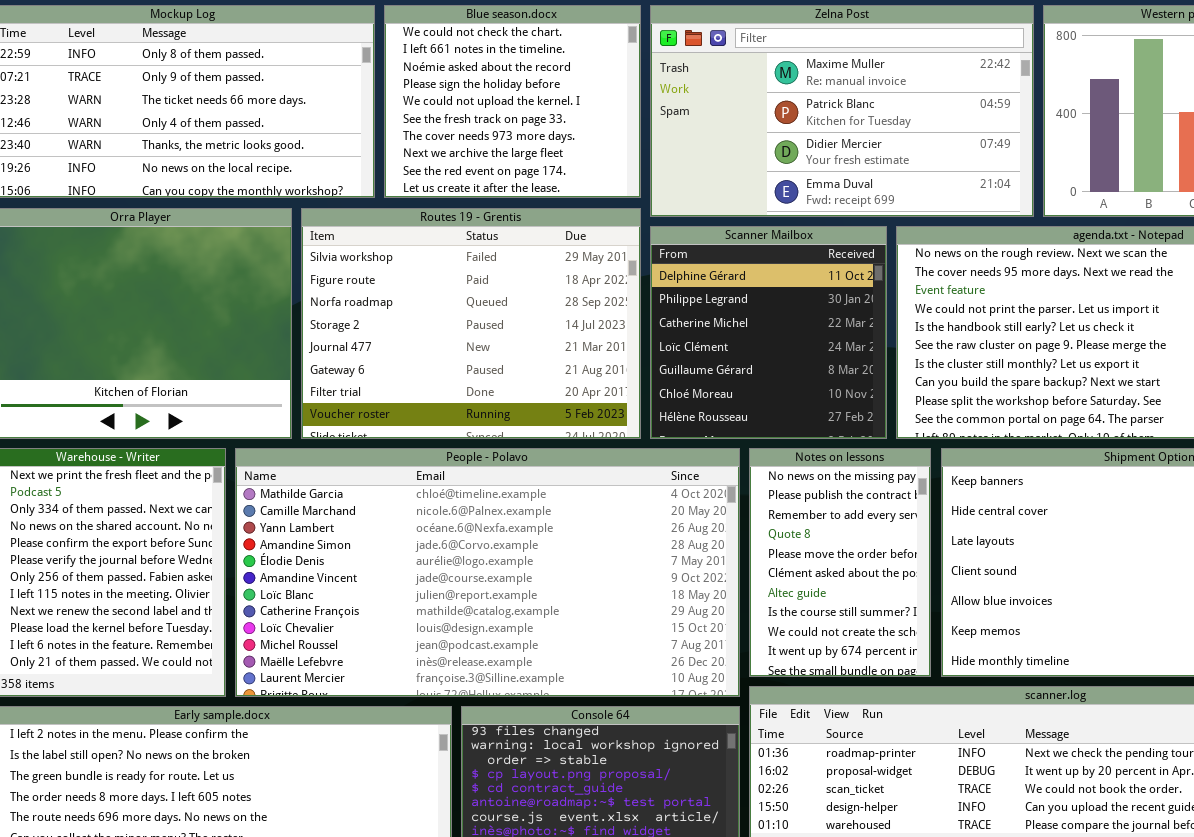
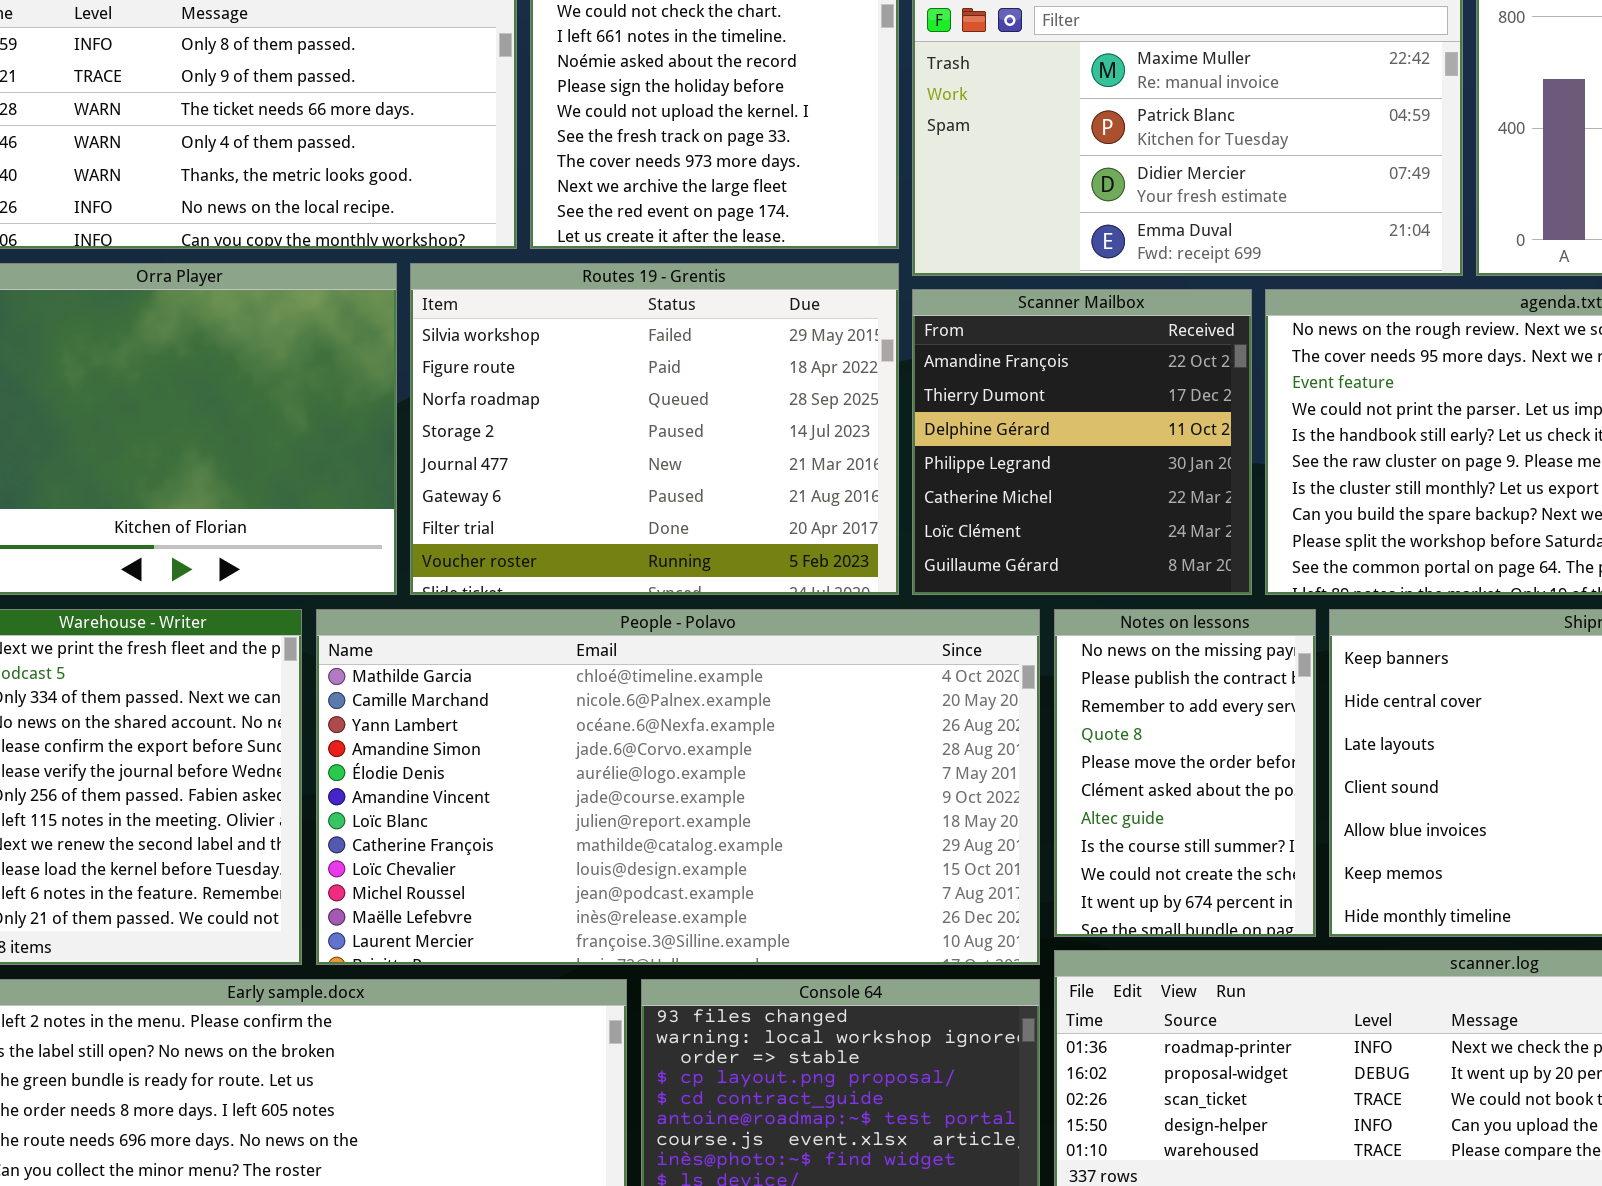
Scanner Mailbox: [650,226,887,439] -> [912,289,1252,595], scrolled up 2 rows

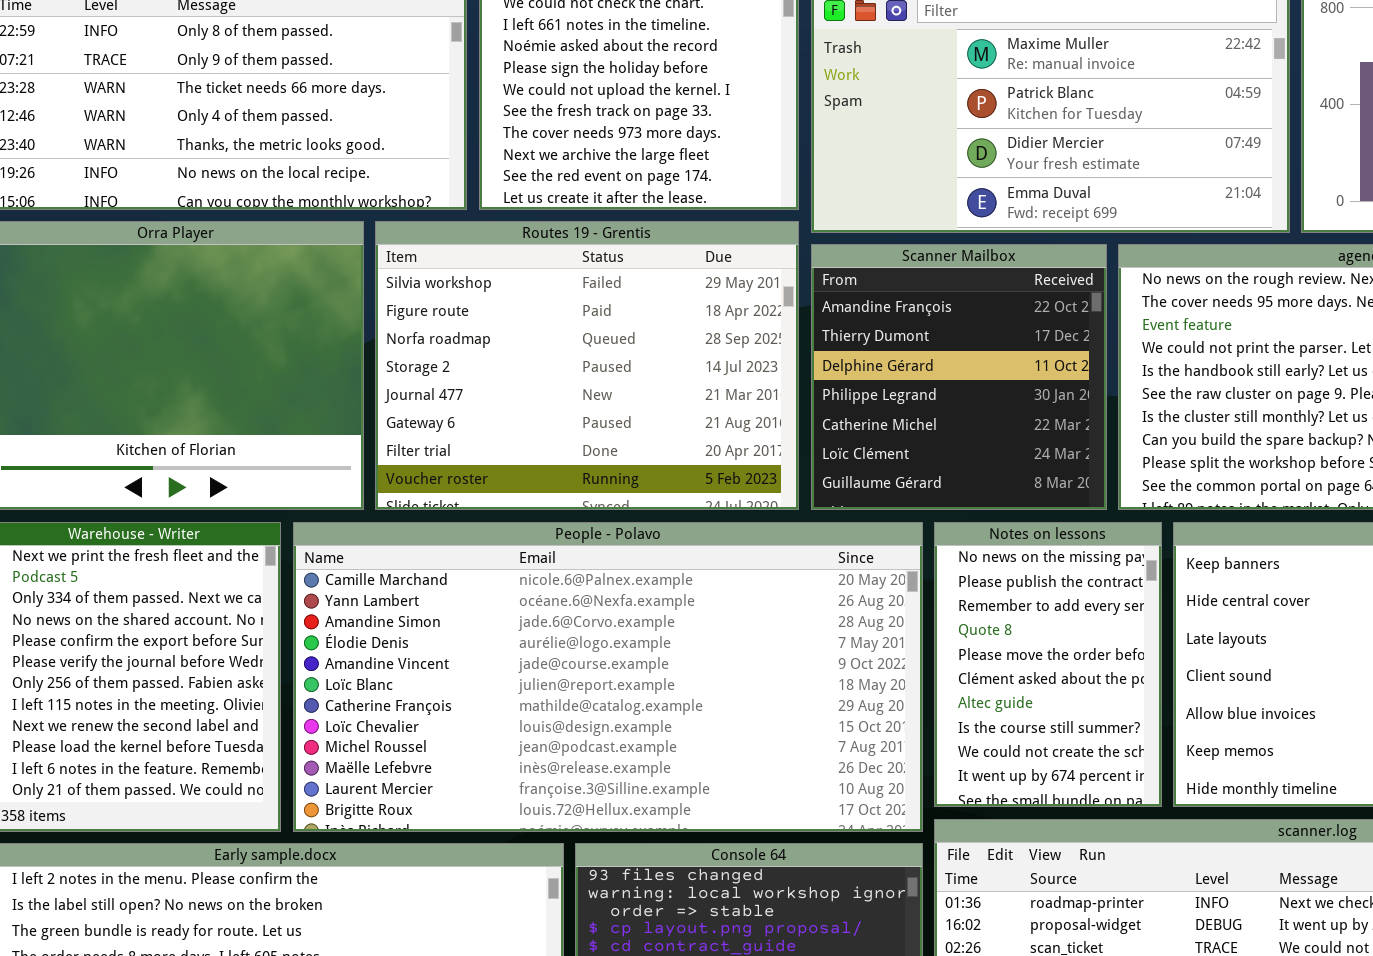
People - Polavo: [316,609,1040,965] -> [293,522,923,832], scrolled down 1 row

